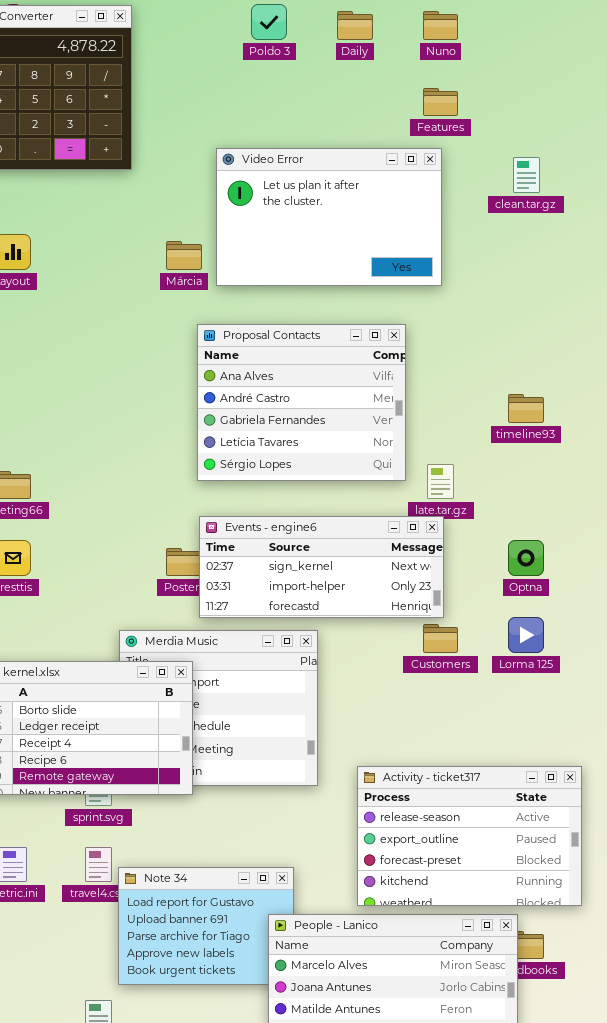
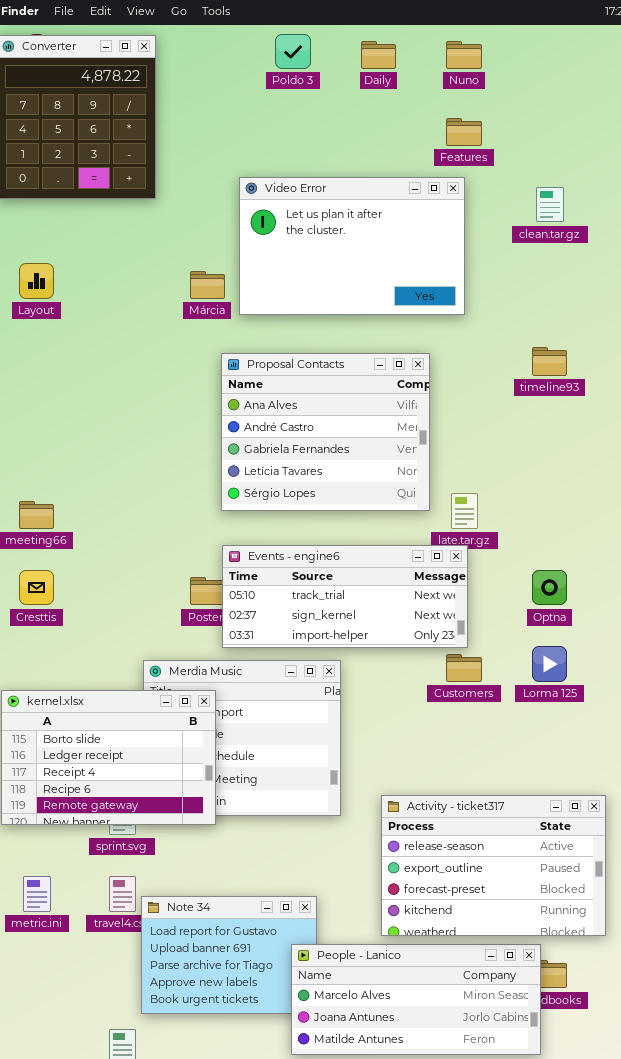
timeline93: [508,394,544,423] -> [532,347,567,376], moved
Events - engine6: [199,516,444,618] -> [222,545,468,648], scrolled up 1 row

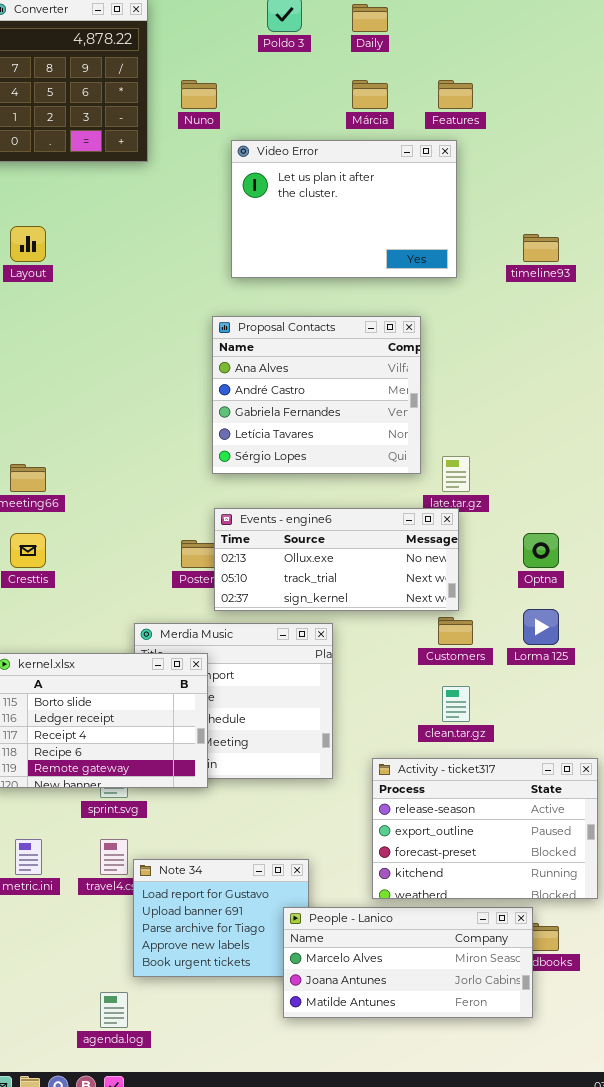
Nuno: [446,41,482,69] -> [181,80,217,109], moved
clean.tar.gz: [536,187,564,222] -> [442,686,470,722], moved
Márcia: [190,271,225,299] -> [352,80,388,109], moved
timeline93: [532,347,567,376] -> [523,234,559,262], moved
Events - engine6: [222,545,468,648] -> [214,508,459,611], scrolled up 1 row

